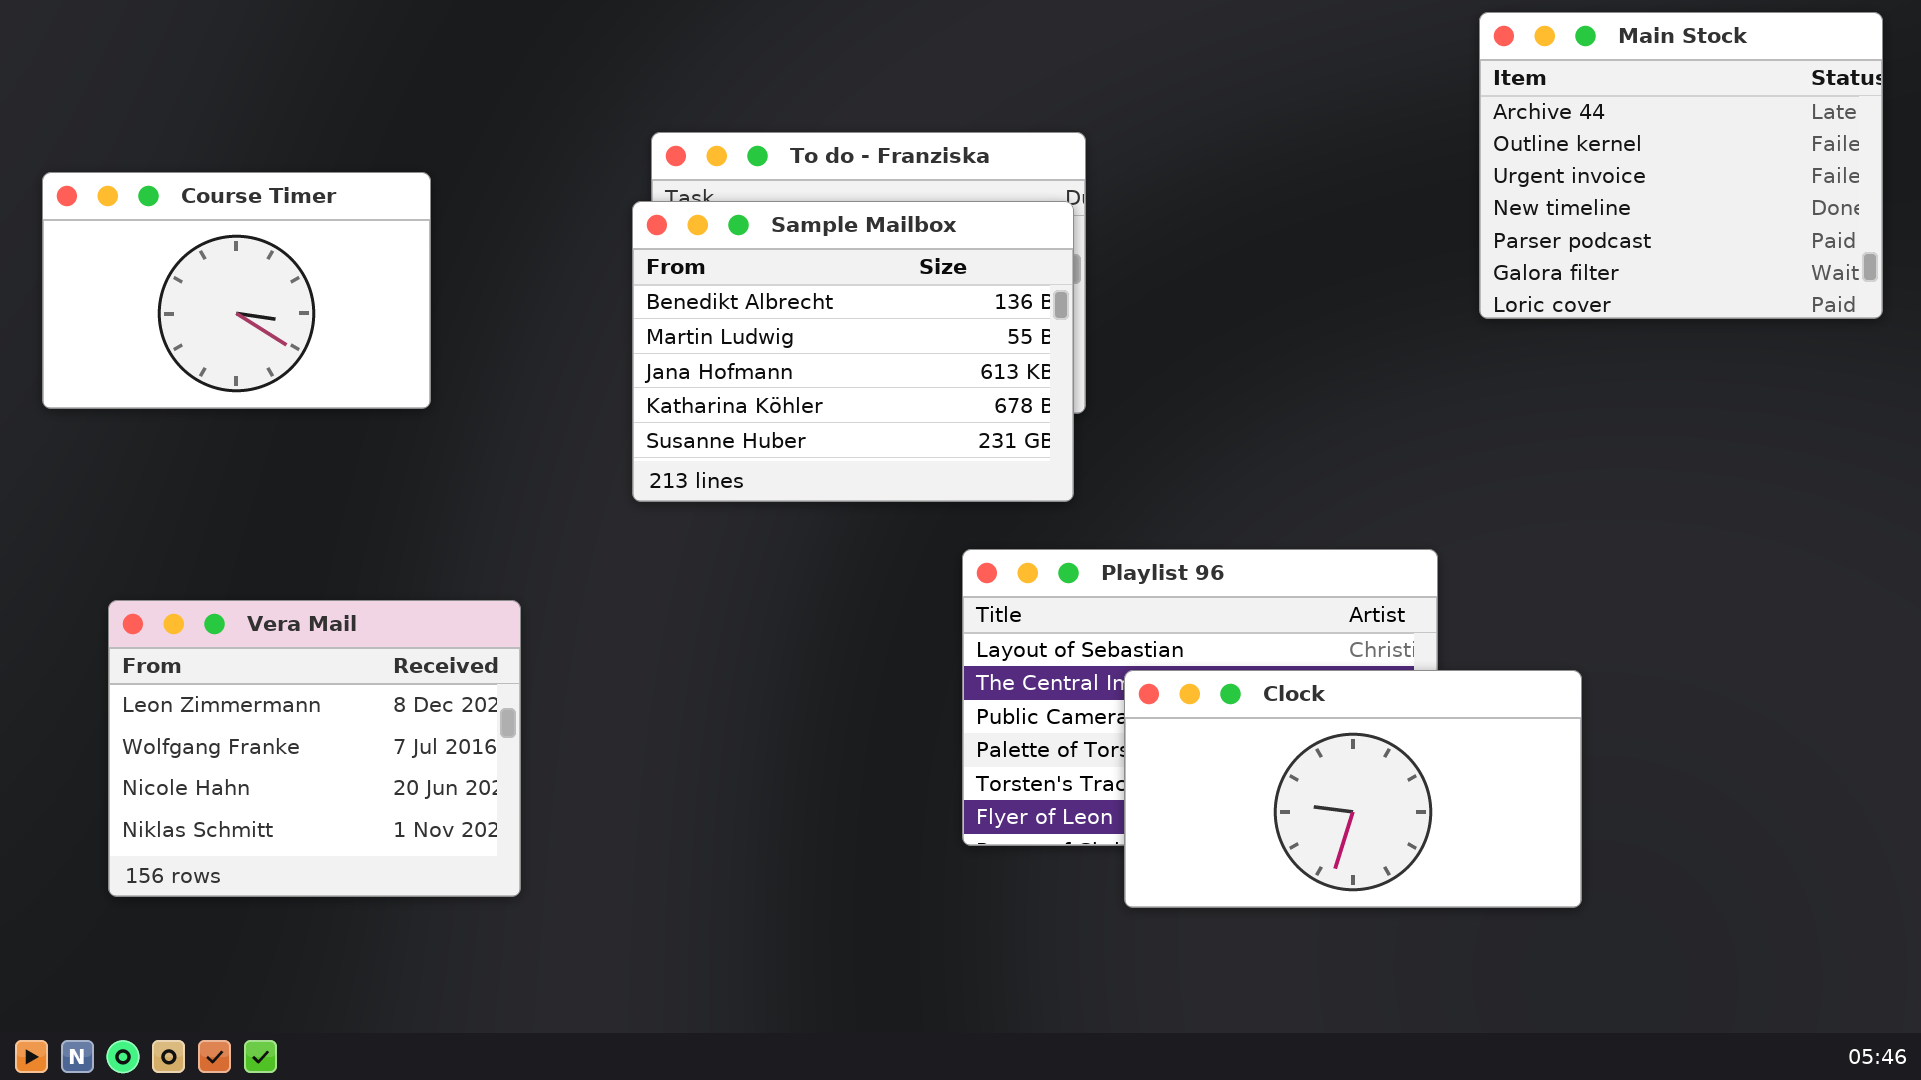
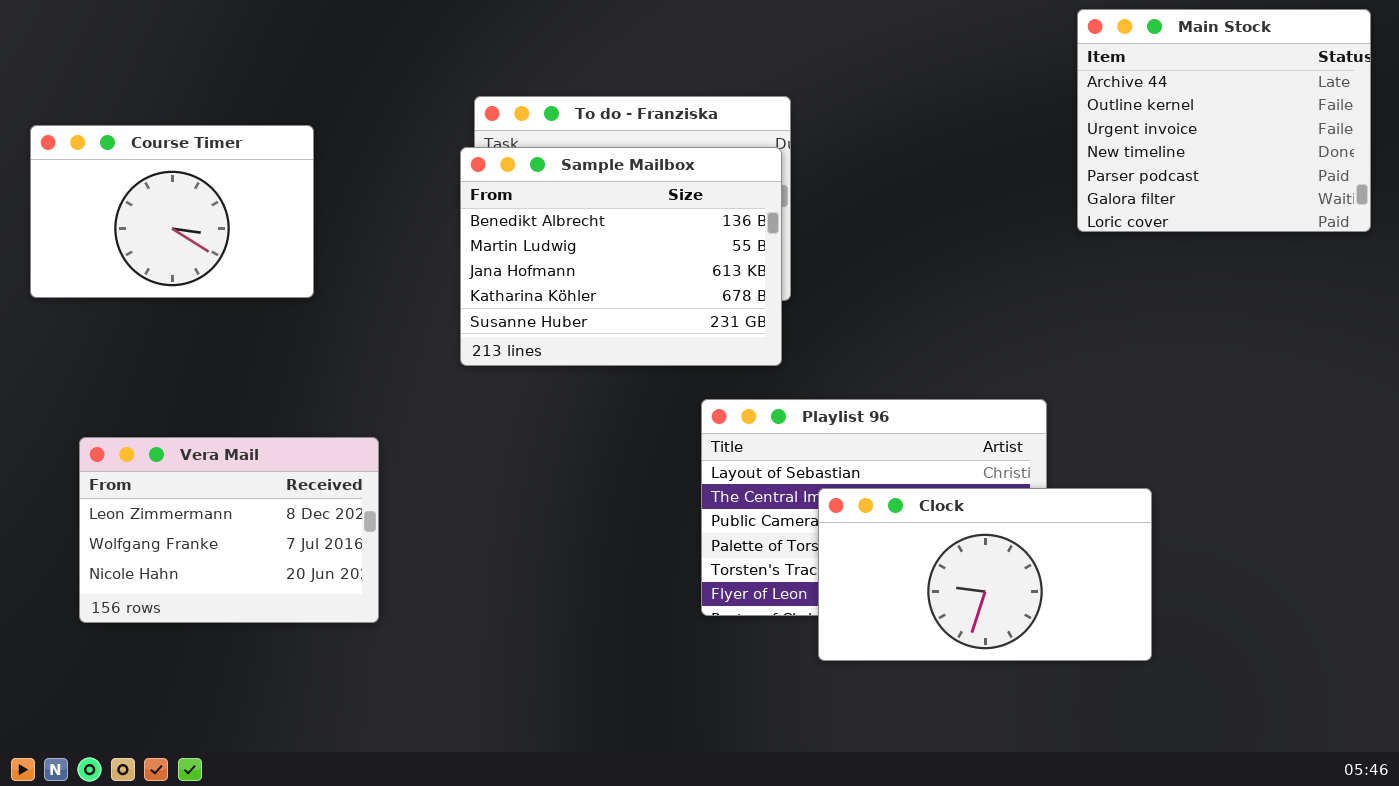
Vera Mail: [108,600,521,897] -> [79,437,379,623], resized

